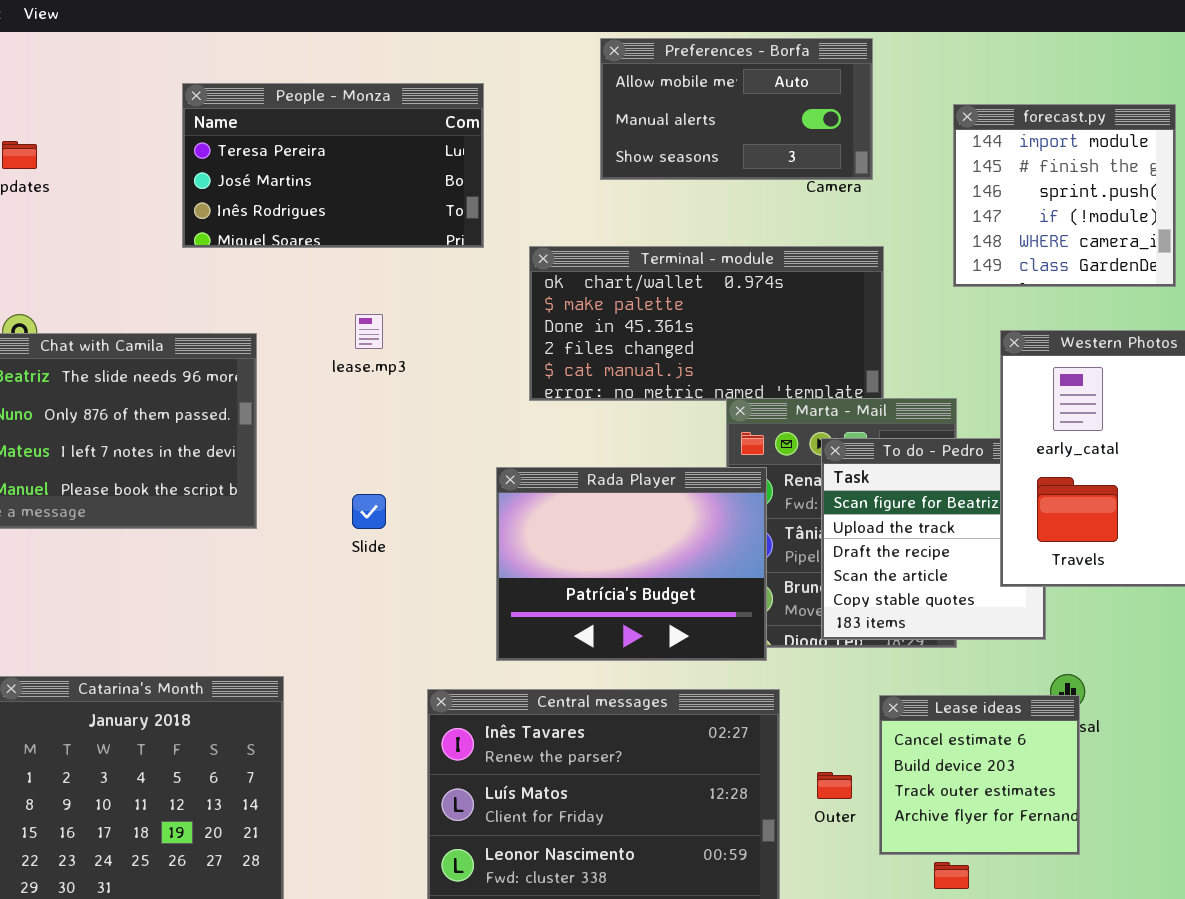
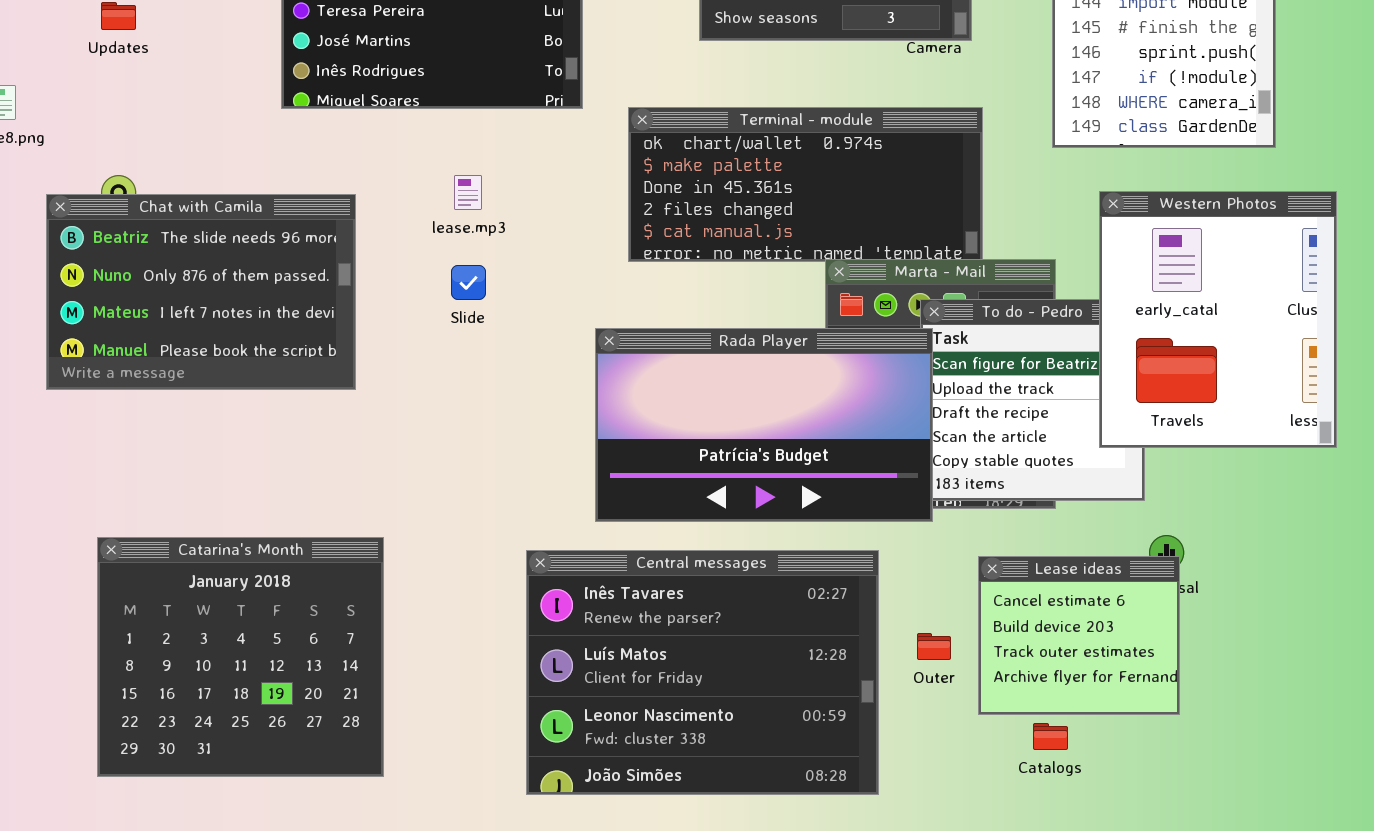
Rada Player: [496,467,767,661] -> [595,328,933,522], resized
Slide: [352,494,386,529] -> [451,265,486,300], moved

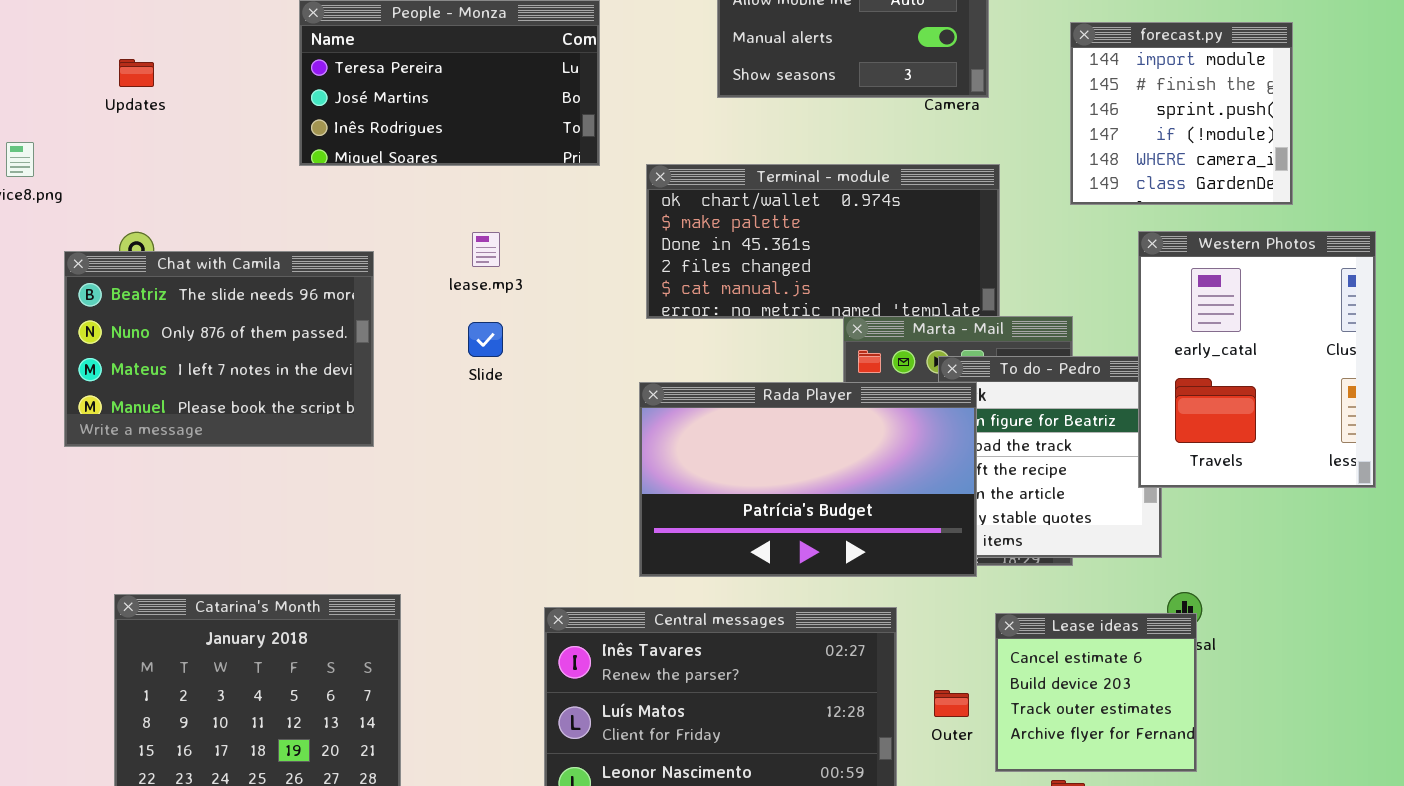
Western Photos: [1099,191,1337,448] -> [1138,231,1376,488], moved
Rada Player: [595,328,933,522] -> [639,382,977,577], moved

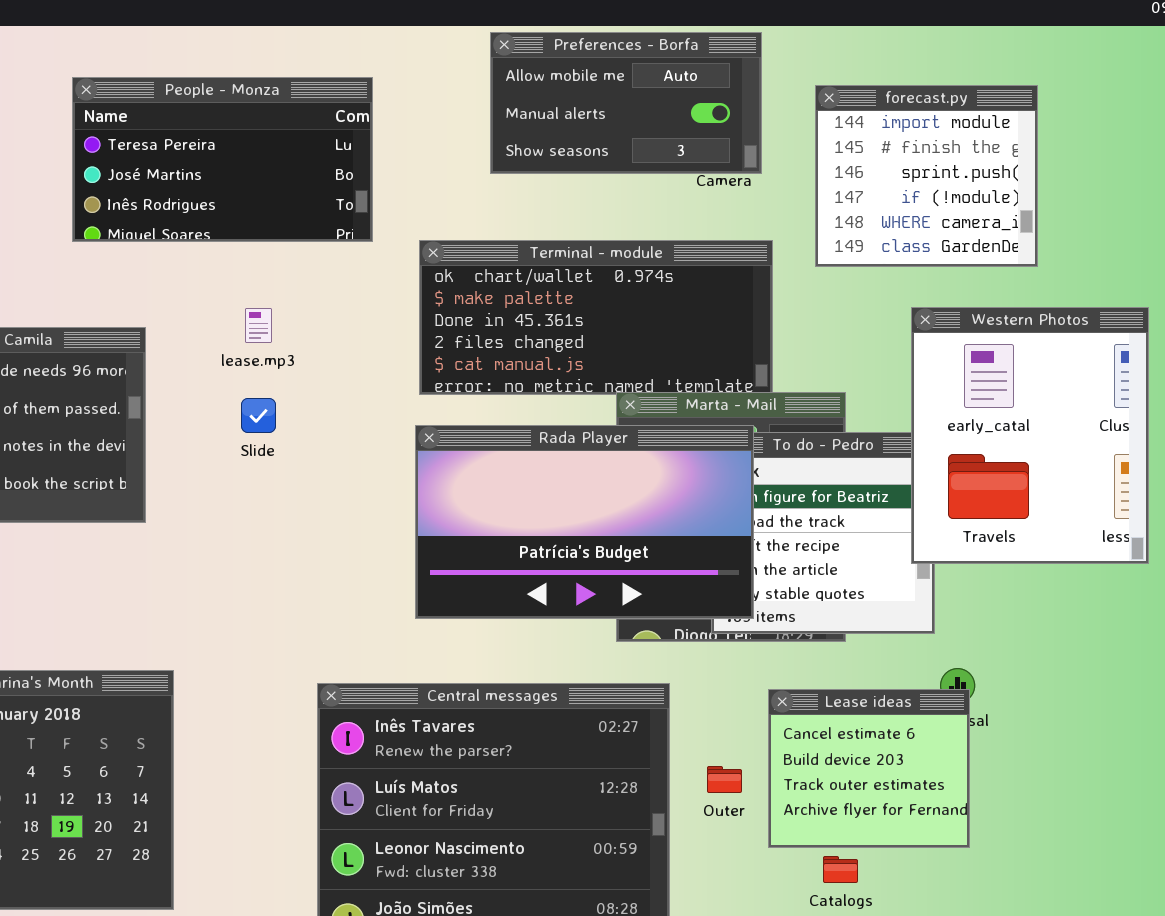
forecast.py: [1070,22,1293,205] -> [815,85,1038,267], moved
Rada Player: [639,382,977,577] -> [415,425,754,619], moved

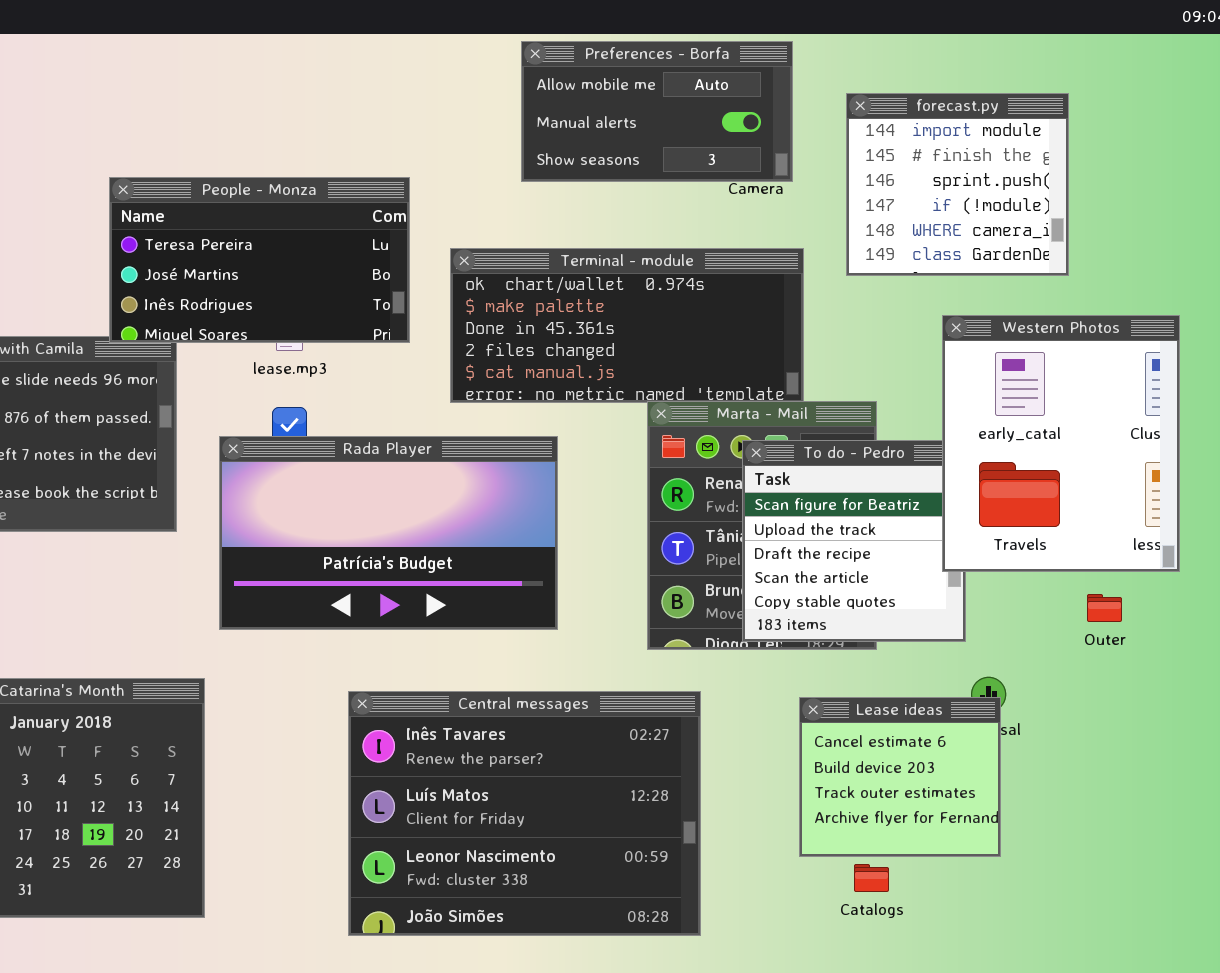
People - Monza: [72,77,373,242] -> [109,177,410,343], moved
Rada Player: [415,425,754,619] -> [219,436,558,630], moved
Outer: [707,766,742,793] -> [1087,594,1122,622], moved

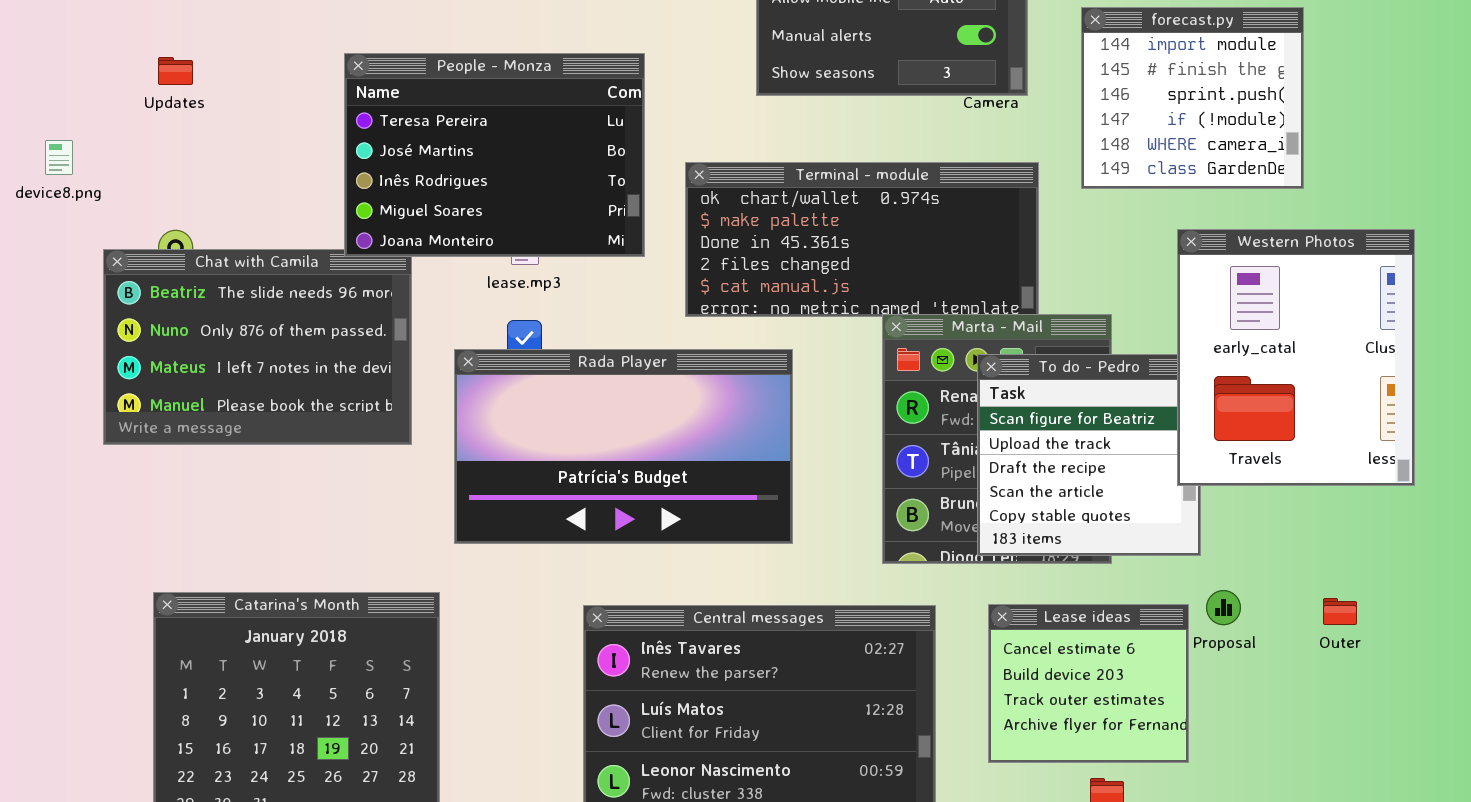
People - Monza: [109,177,410,343] -> [344,53,645,257], resized
Outer: [1087,594,1122,622] -> [1323,598,1357,625], moved
Lease ideas: [799,697,1001,857] -> [988,604,1189,763], moved

